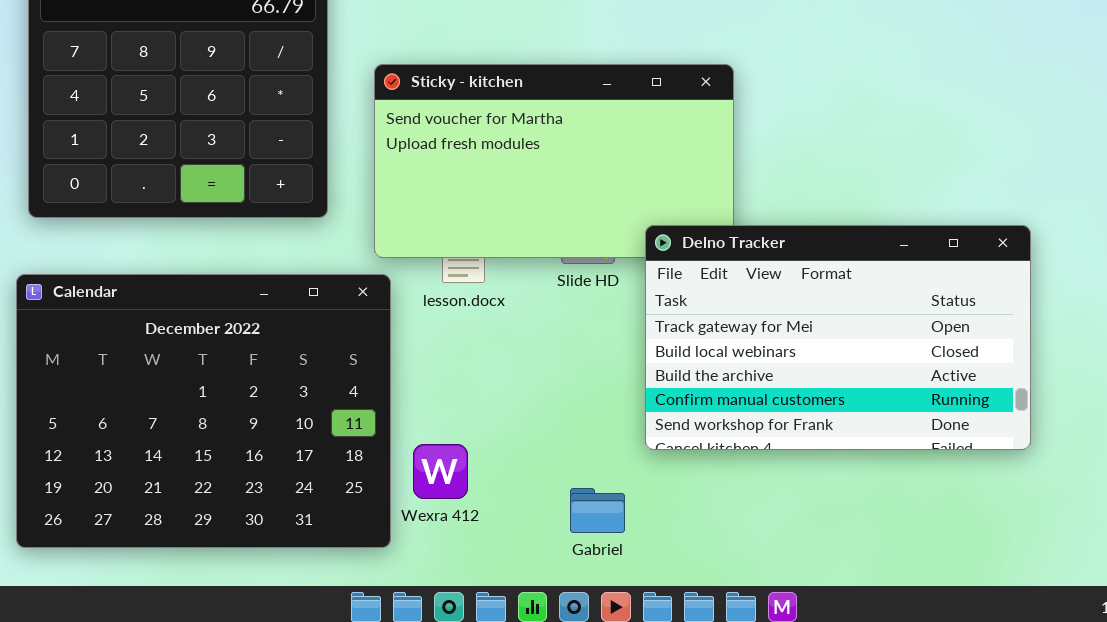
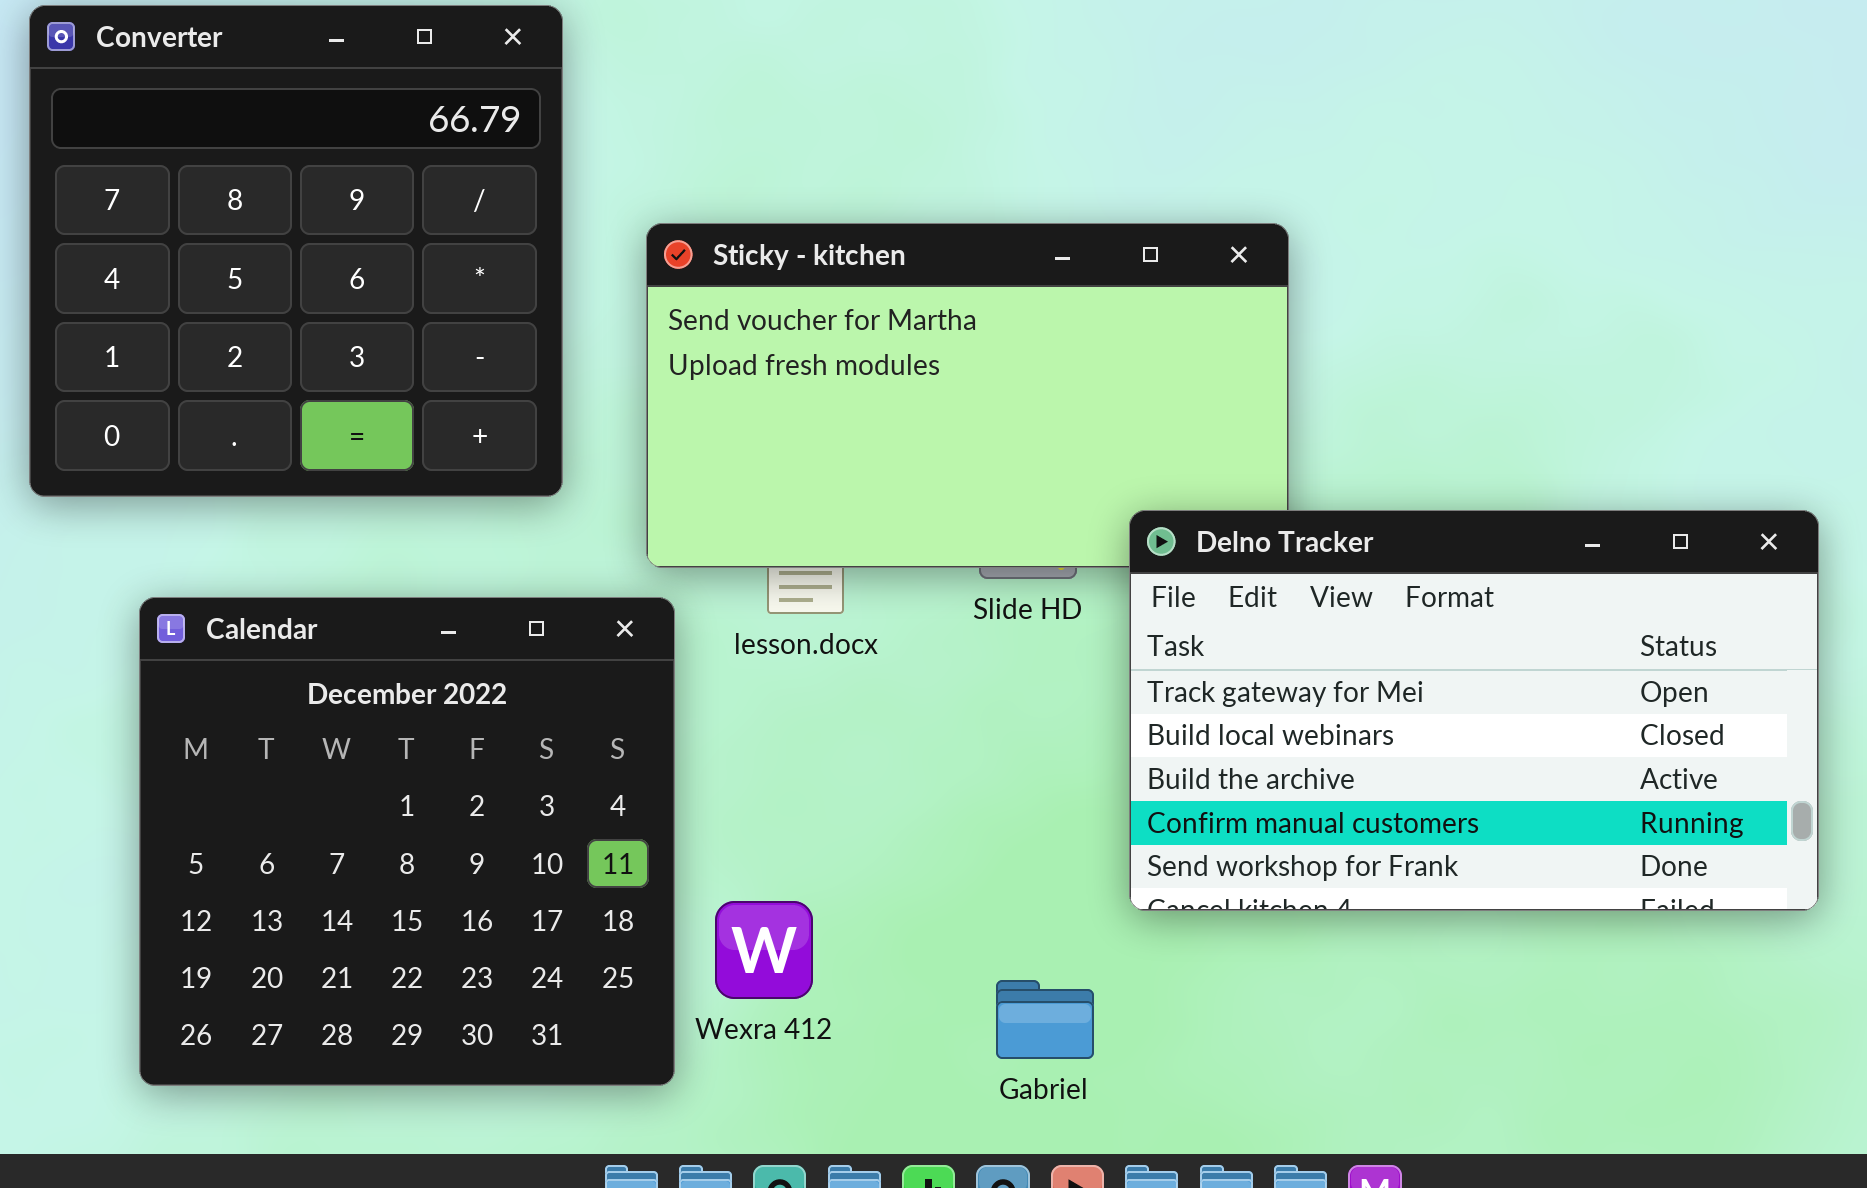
Calendar: [16,274,391,548] -> [139,597,675,1086], resized

